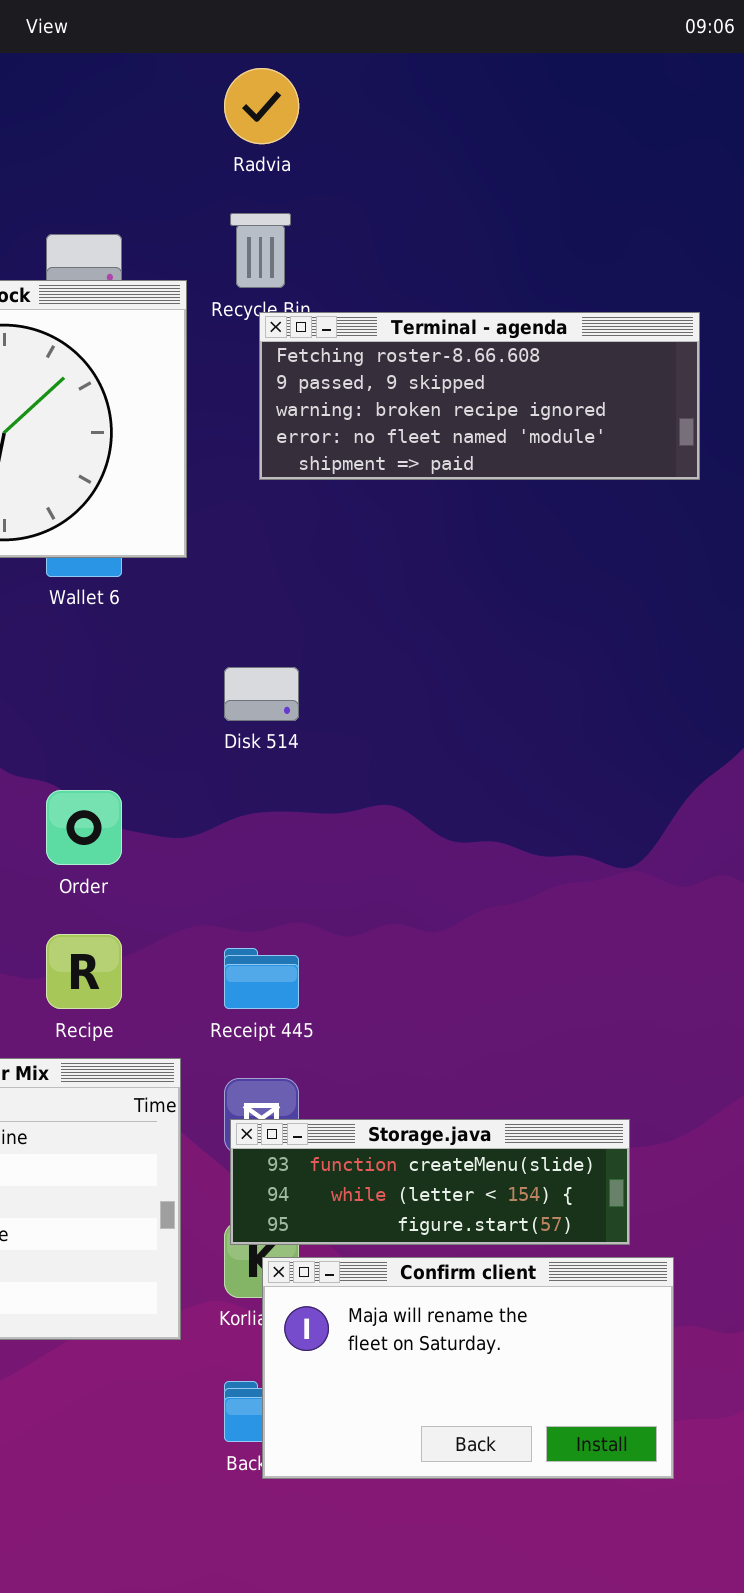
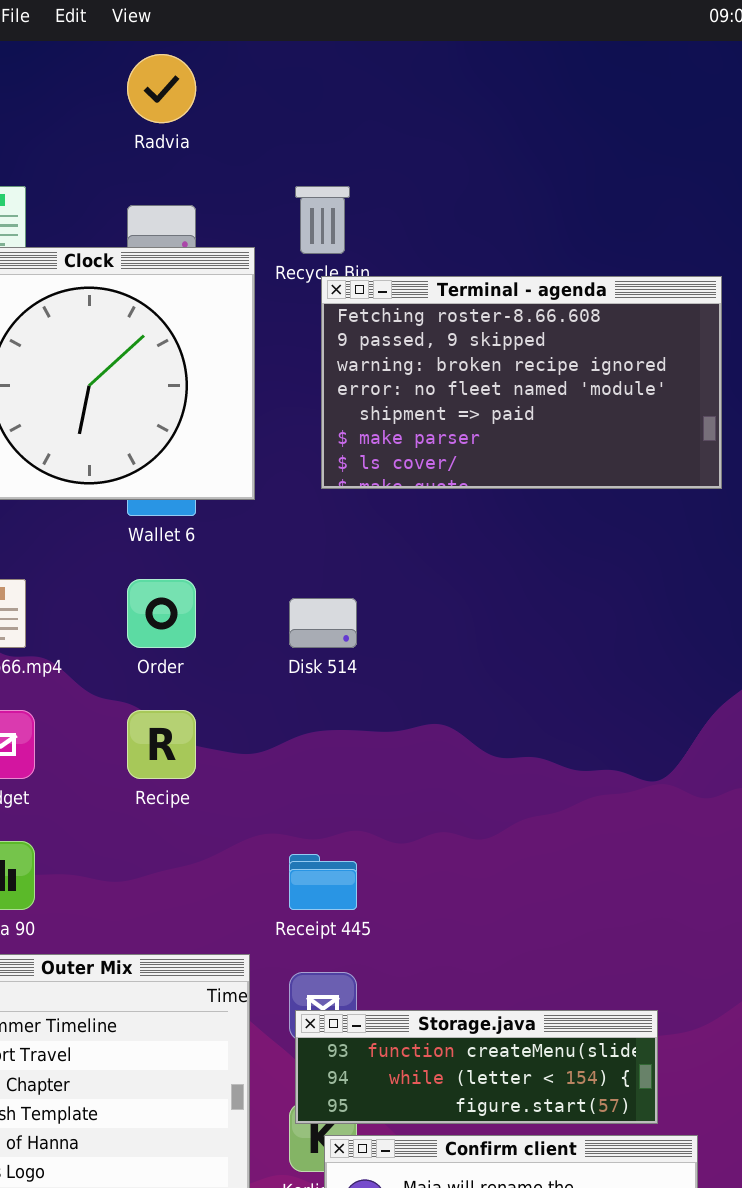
Radvia: [224,68,299,144] -> [127,54,196,123], moved
Terminal - agenda: [259,312,700,480] -> [321,276,722,489], resized
Order: [46,790,122,865] -> [127,579,196,648], moved
Recipe: [46,934,122,1009] -> [127,710,196,779], moved

